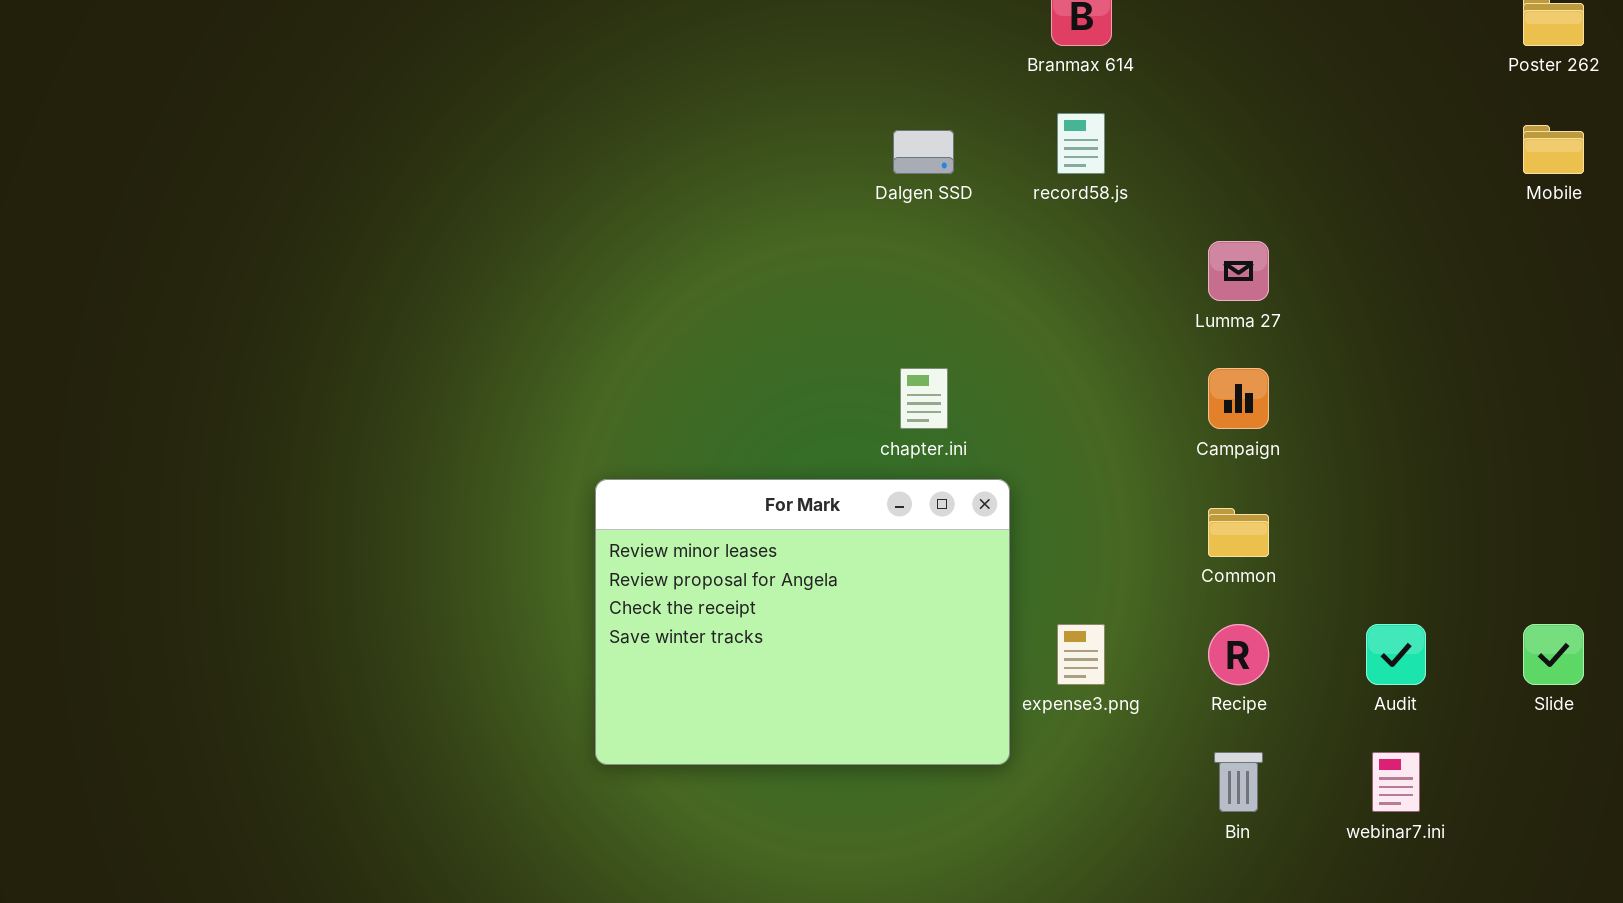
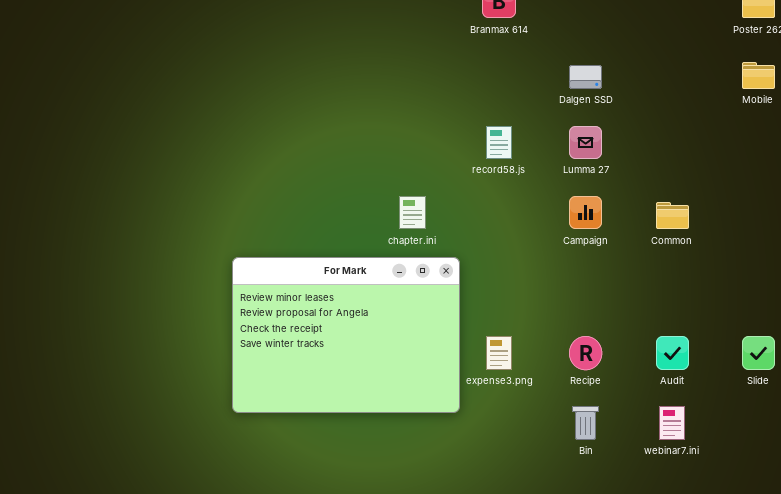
record58.js: [1057,113,1105,174] -> [486,126,512,159], moved
Dalgen SSD: [893,130,954,174] -> [569,65,602,89], moved
Common: [1208,508,1269,557] -> [656,202,689,229], moved

